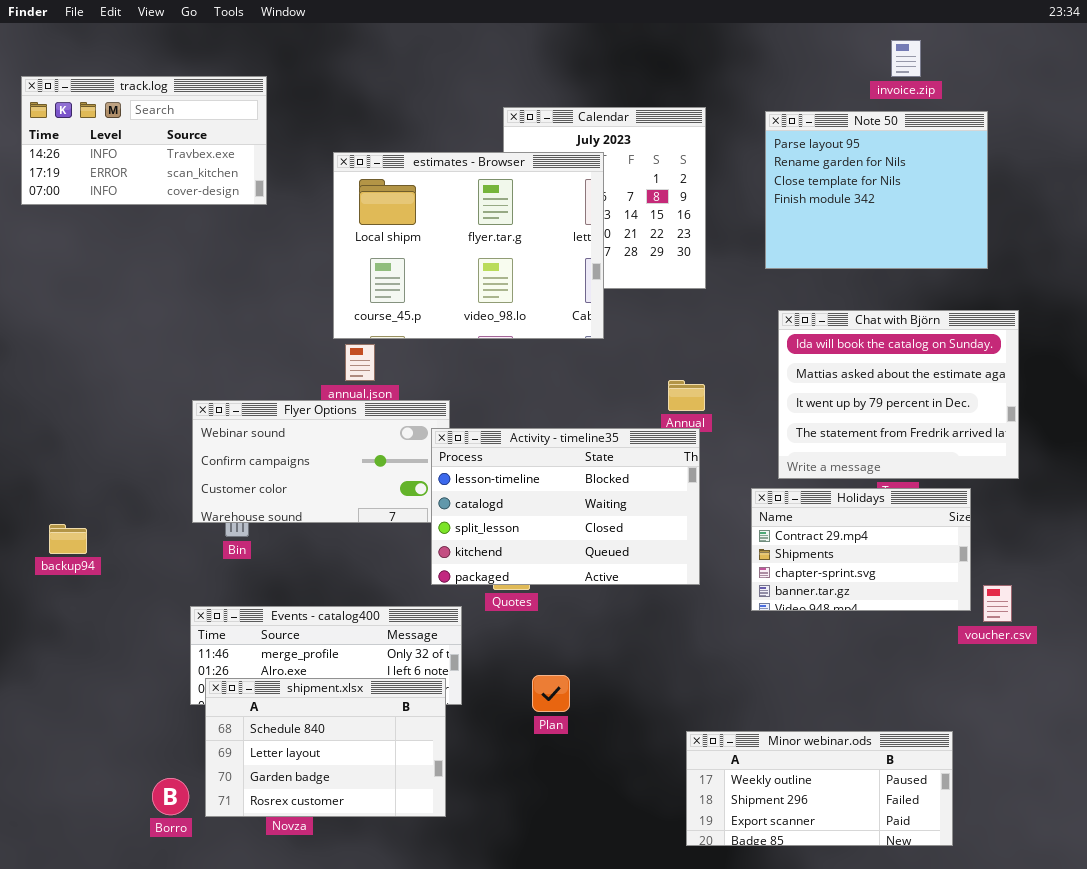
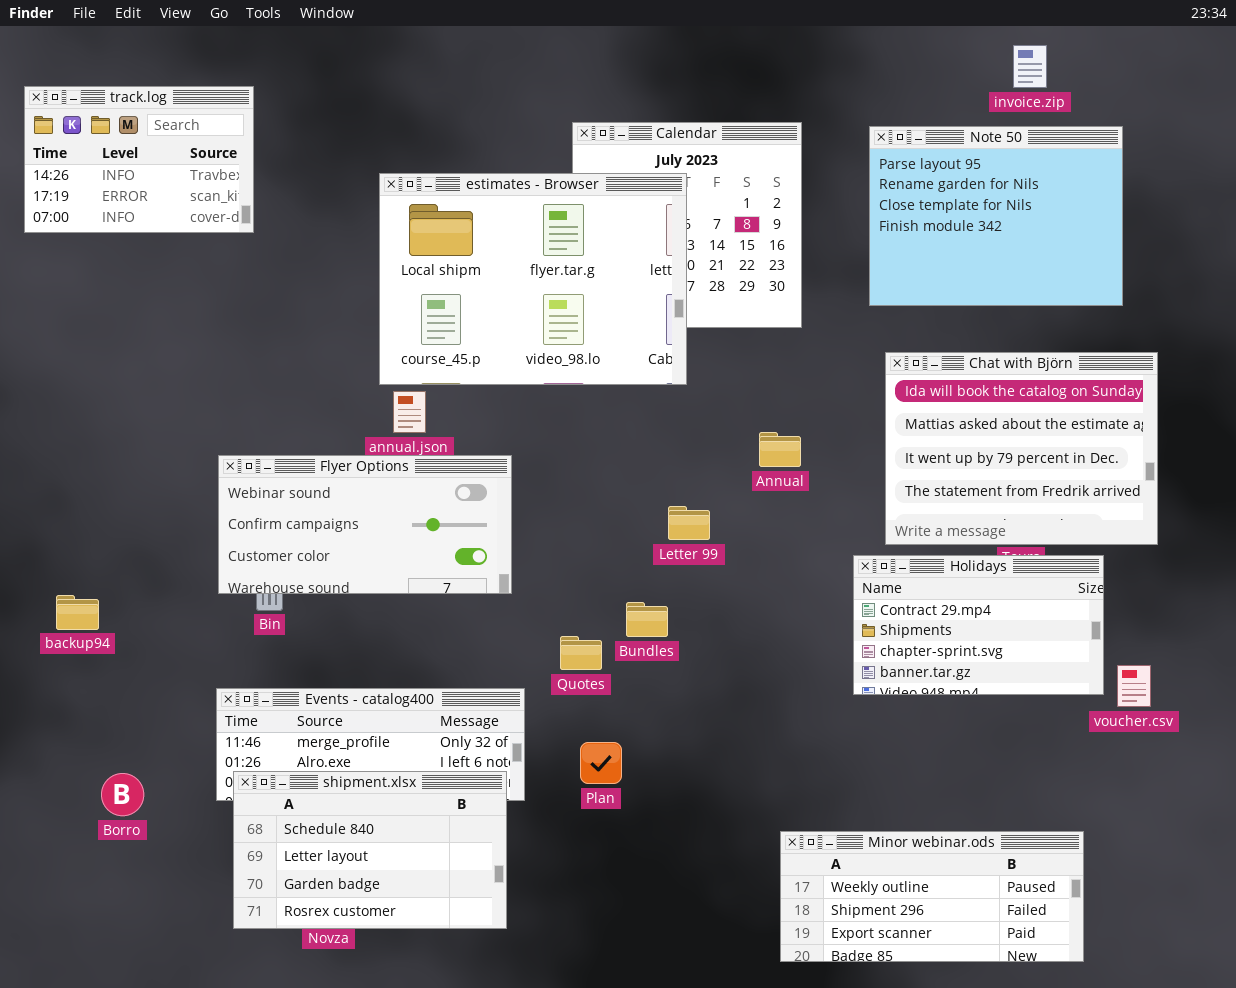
track.log: [21,76,267,205] -> [24,86,254,233], resized
Activity - timeline35: [431,428,700,585] -> none, closed
Plan: [532,675,570,712] -> [580,742,622,784], moved
Borro: [152,778,189,815] -> [101,773,144,816], moved

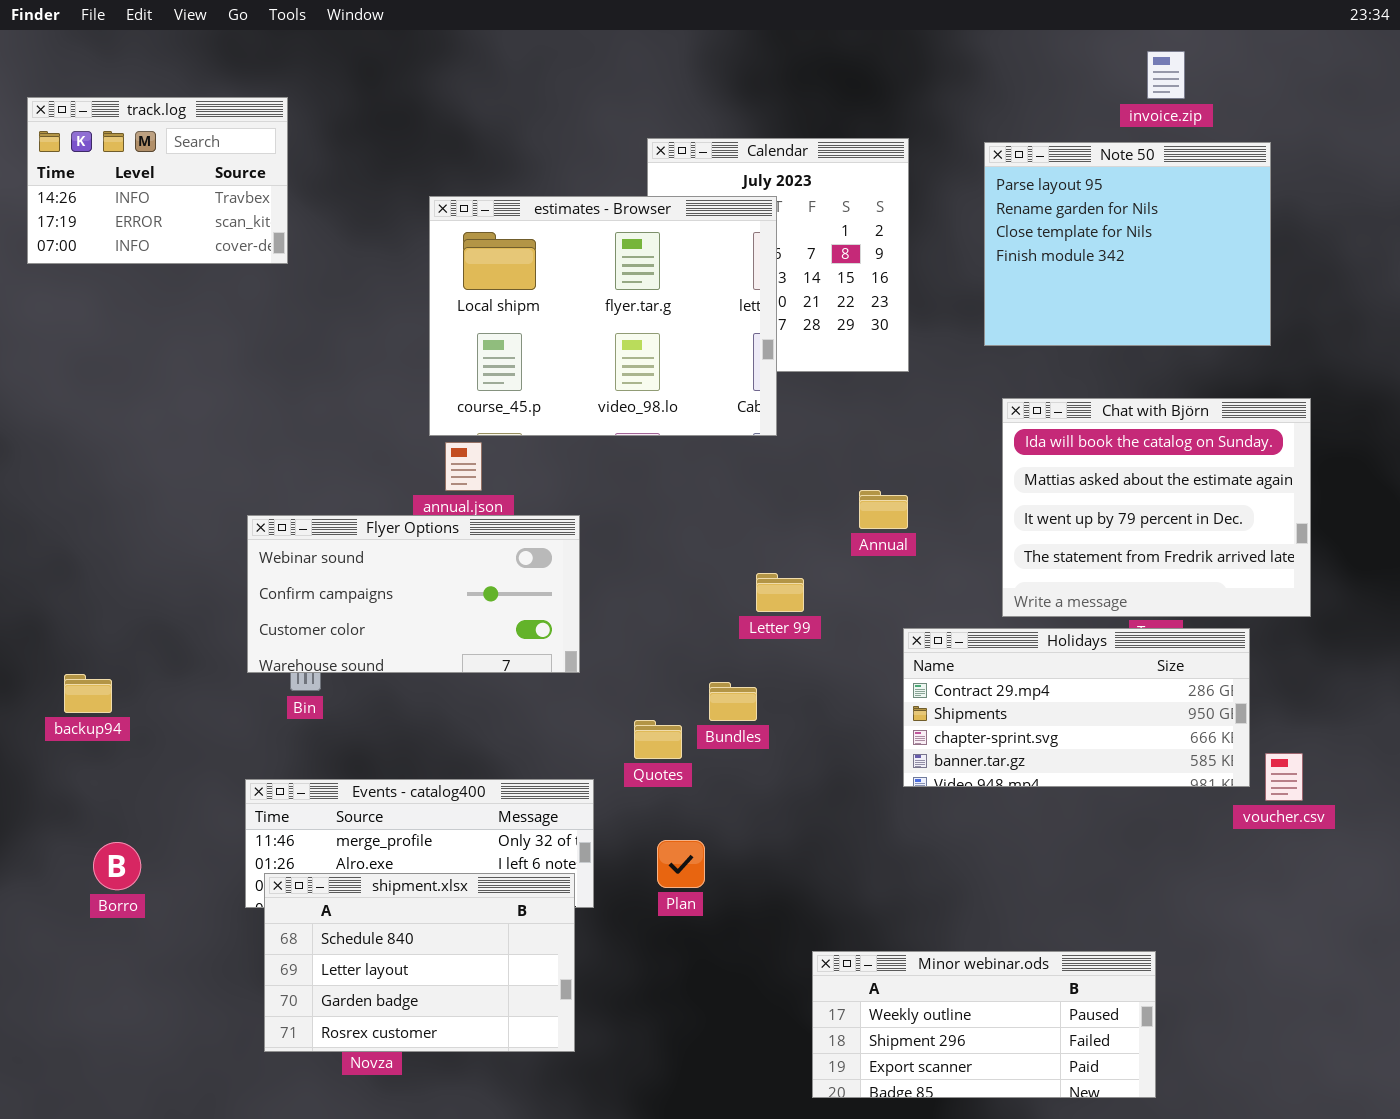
Holidays: [853,555,1104,695] -> [903,628,1250,787], resized
Borro: [101,773,144,816] -> [93,842,141,890], moved
Minor webinar.ods: [780,831,1084,962] -> [812,951,1156,1098], moved

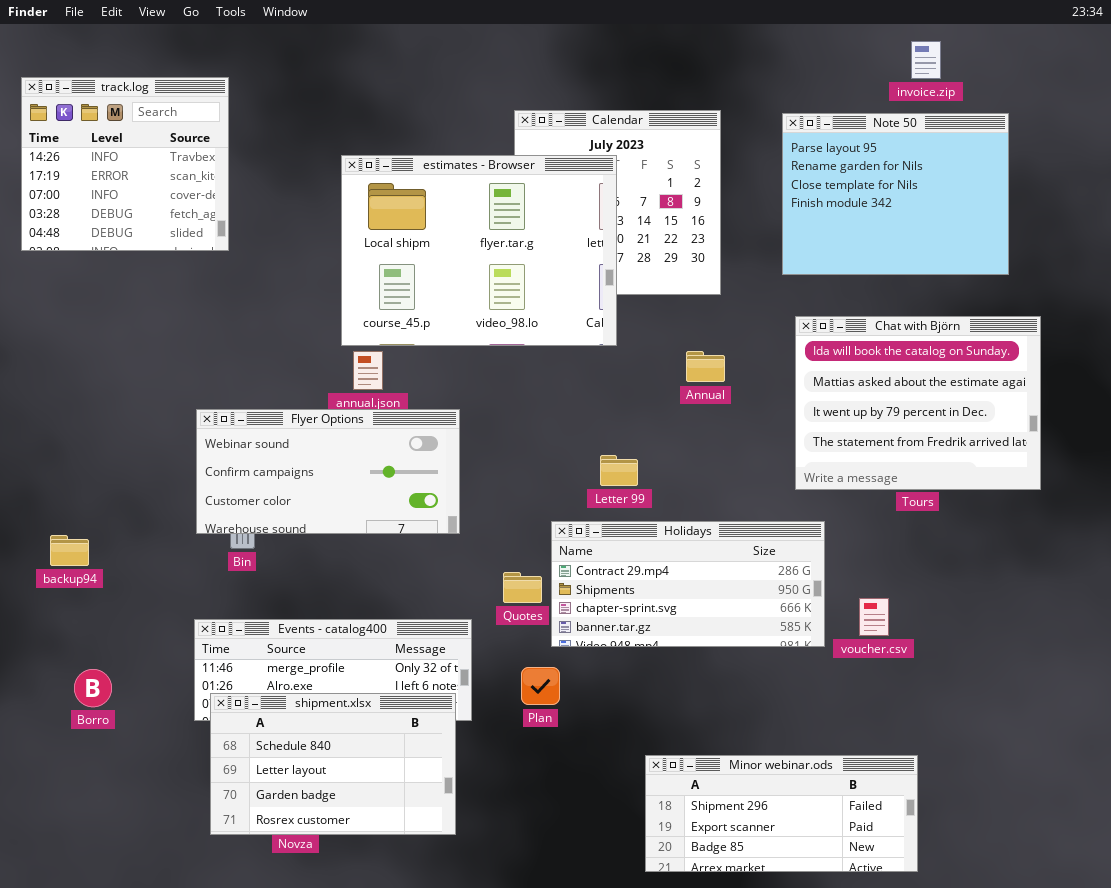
track.log: [27,97,288,264] -> [21,77,229,251], resized
Annual: [859,490,908,529] -> [686,351,725,382], moved
Holidays: [903,628,1250,787] -> [551,521,825,647], moved
voucher.csv: [1265,753,1303,801] -> [859,598,889,636], moved
Minor webinar.ods: [812,951,1156,1098] -> [645,755,918,872], scrolled down 1 row

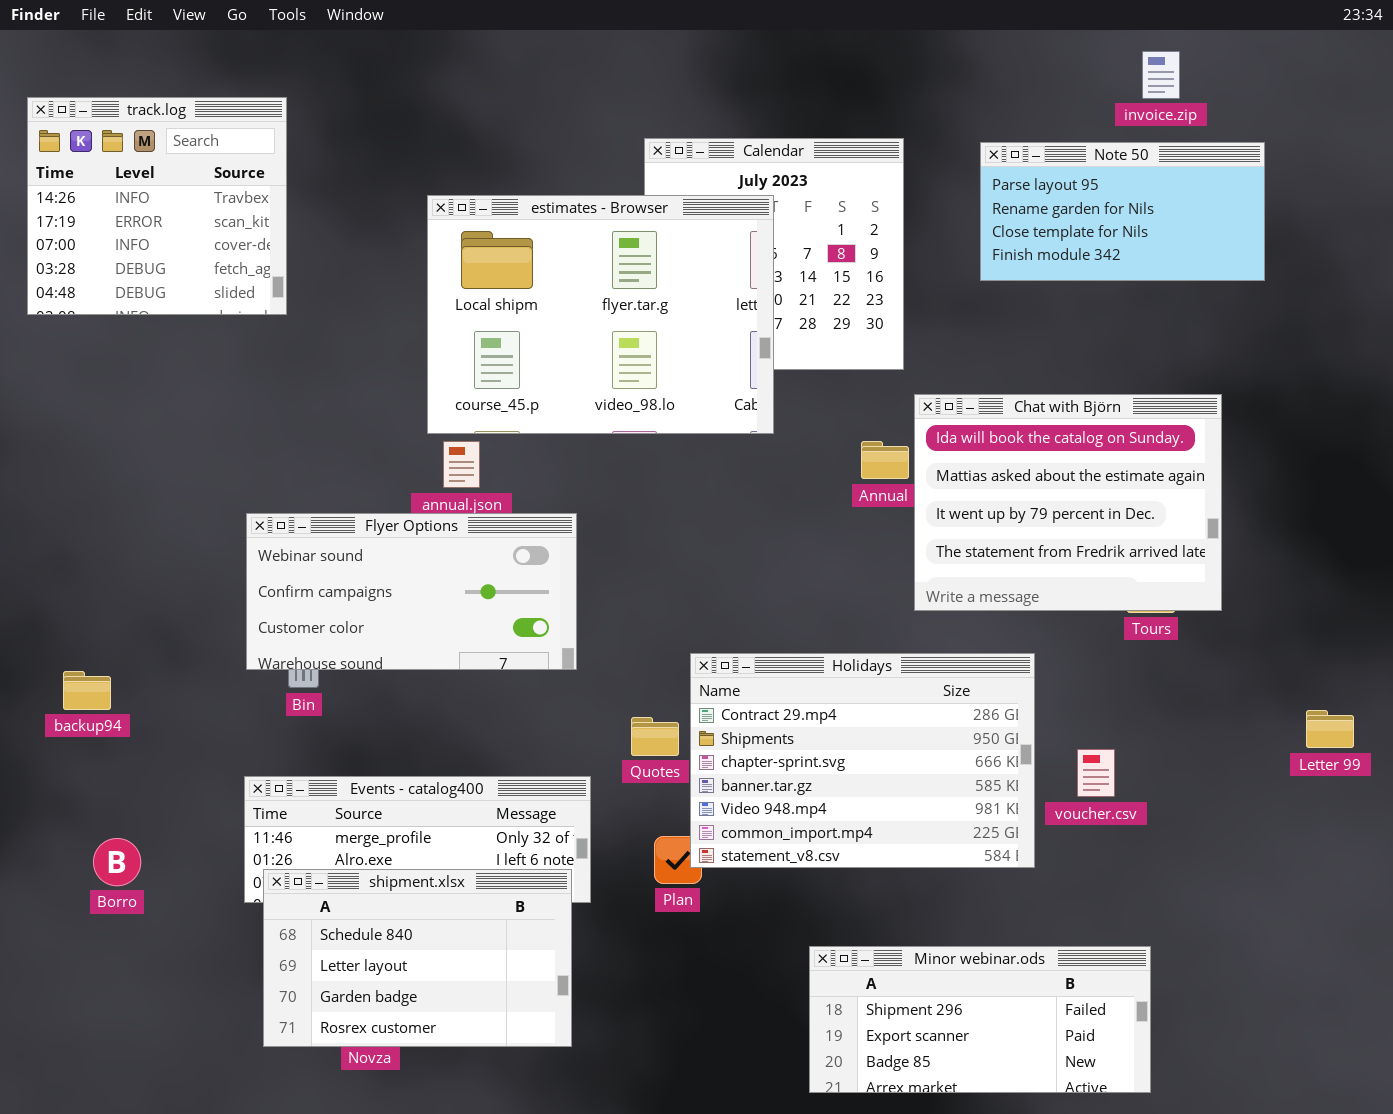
Note 50: [782,113,1009,275] -> [980,142,1265,281], resized
Chat with Björn: [795,316,1041,490] -> [914,394,1222,611], moved
Letter 99: [600,455,638,486] -> [1306,710,1354,748], moved
Holidays: [551,521,825,647] -> [690,653,1035,868], resized

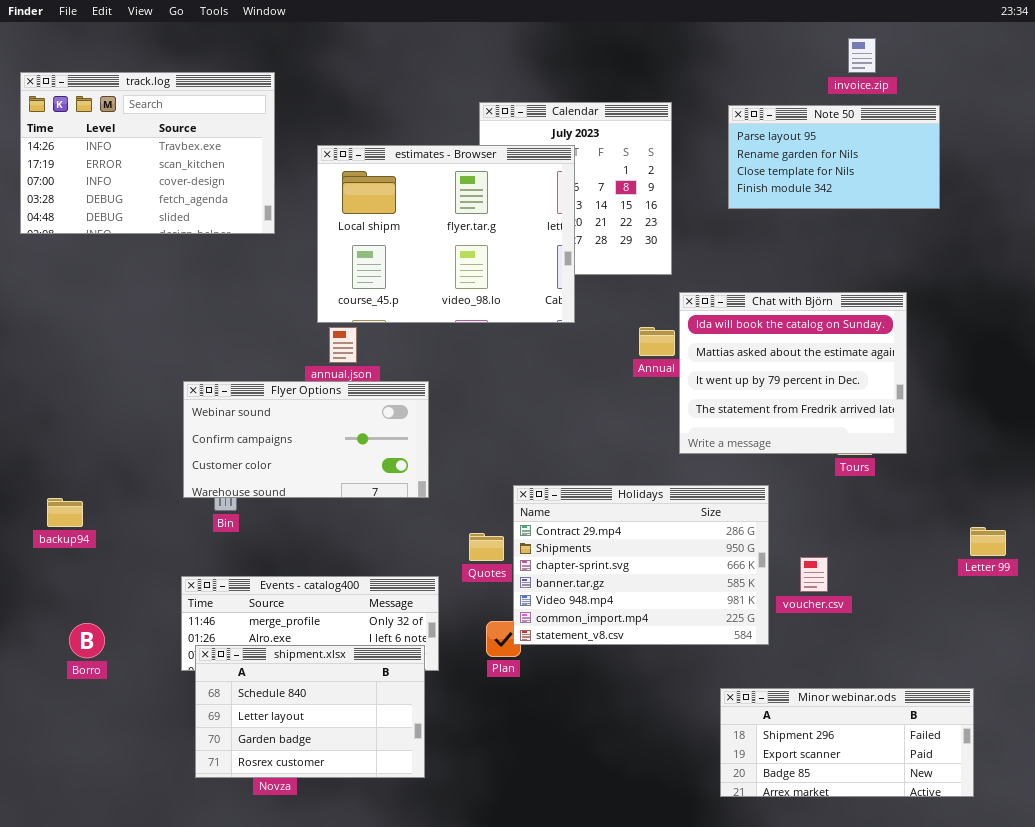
track.log: [27,97,287,315] -> [20,72,275,234], resized
Minor webinar.ods: [809,946,1151,1093] -> [720,688,974,797], moved

